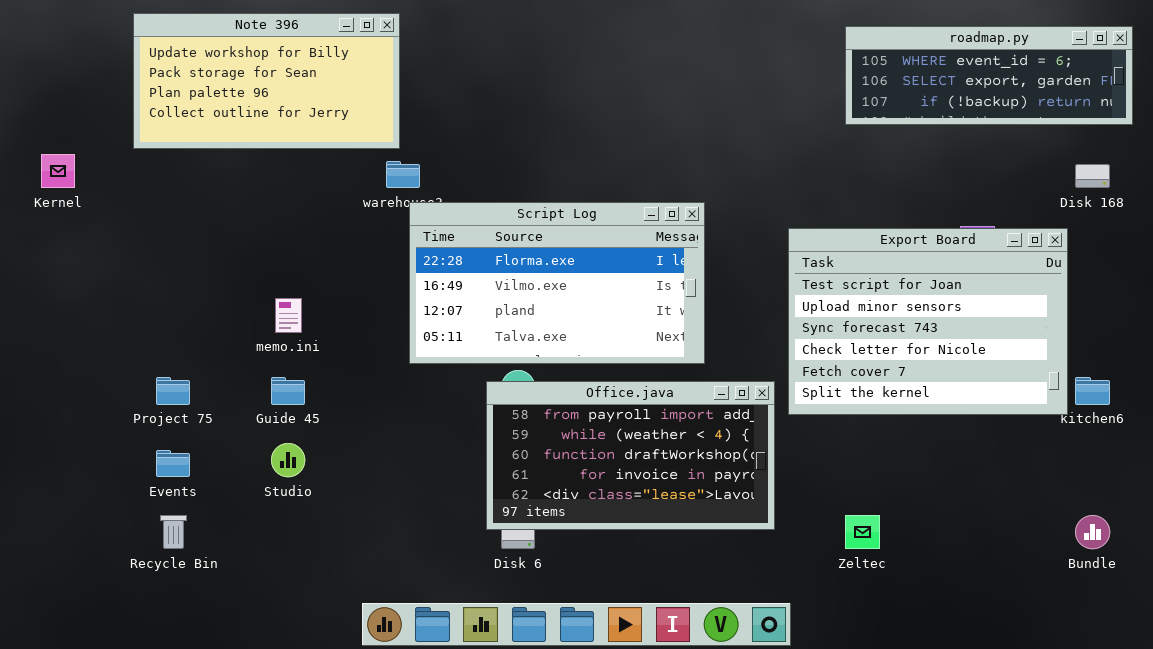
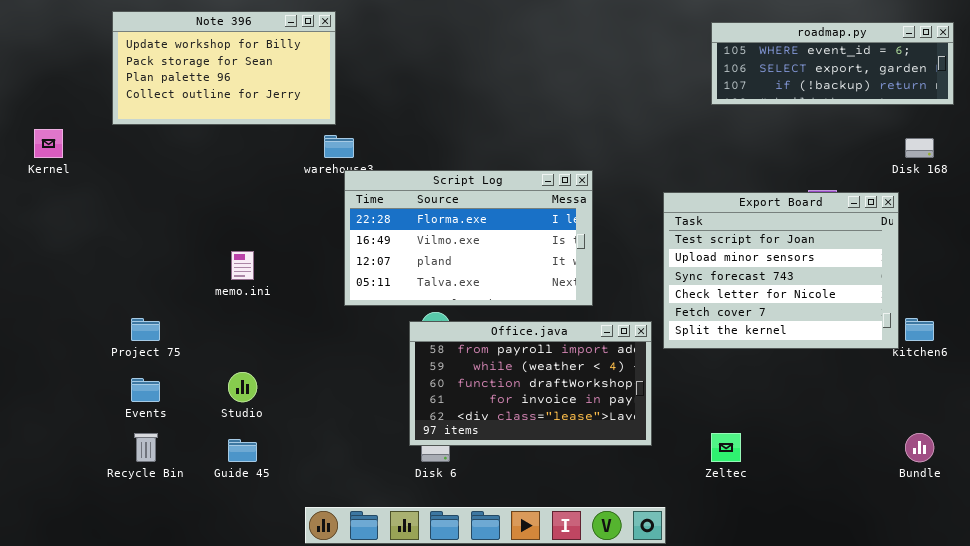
Guide 45: [271,377,305,405] -> [228,439,257,462], moved

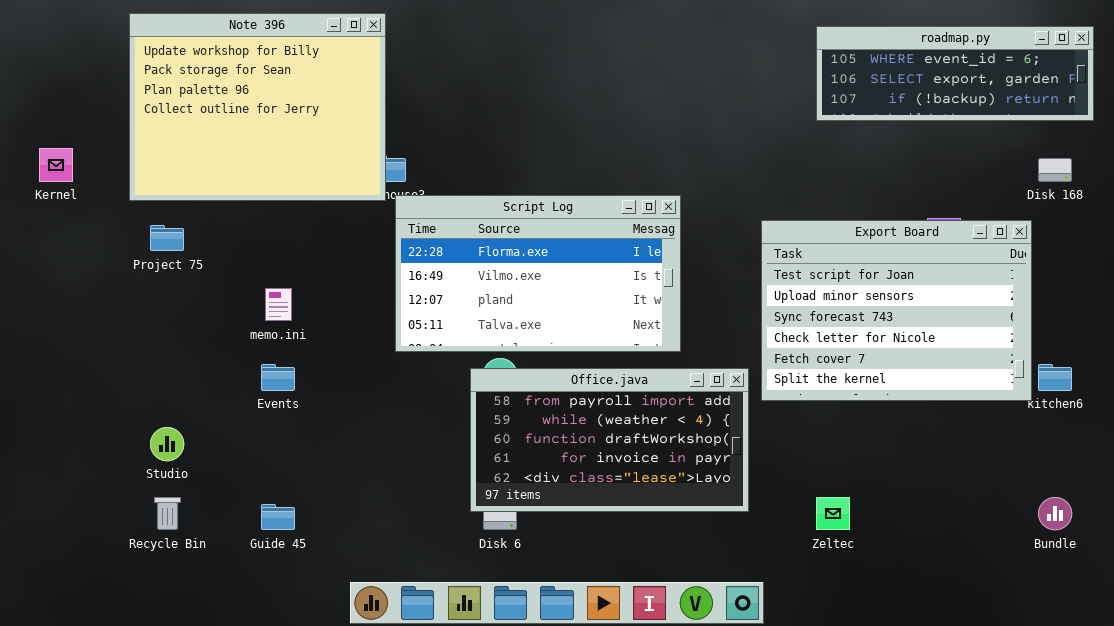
Note 396: [112,11,336,125] -> [129,13,386,201], resized
Project 75: [131,318,160,341] -> [150,225,184,251], moved
Studio: [228,372,257,402] -> [150,427,184,461], moved
Events: [131,378,160,402] -> [261,364,295,391], moved

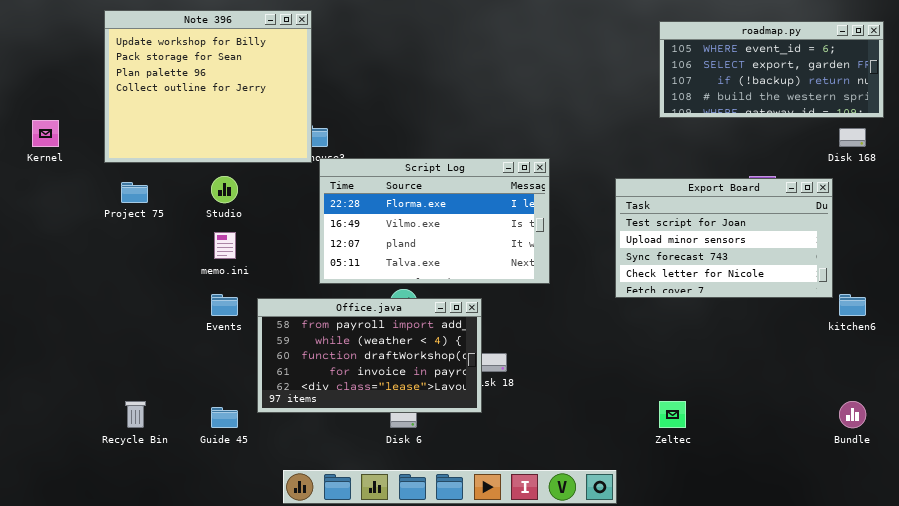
roadmap.py: [816,26,1094,121] -> [659,21,884,118], resized
Export Board: [761,220,1032,401] -> [615,178,833,298], resized
Office.java: [470,368,749,512] -> [257,298,482,413], moved
Studio: [150,427,184,461] -> [211,176,238,203], moved

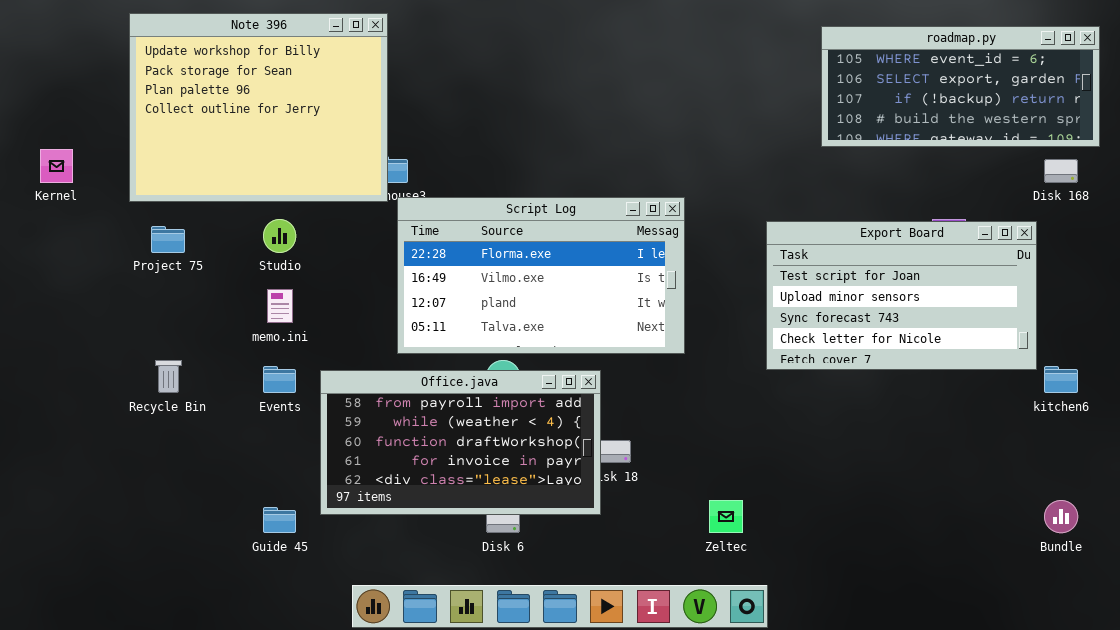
Recycle Bin: [125,401,146,428] -> [155,360,182,393], moved
Zeltec: [659,401,686,428] -> [709,500,743,533], moved

